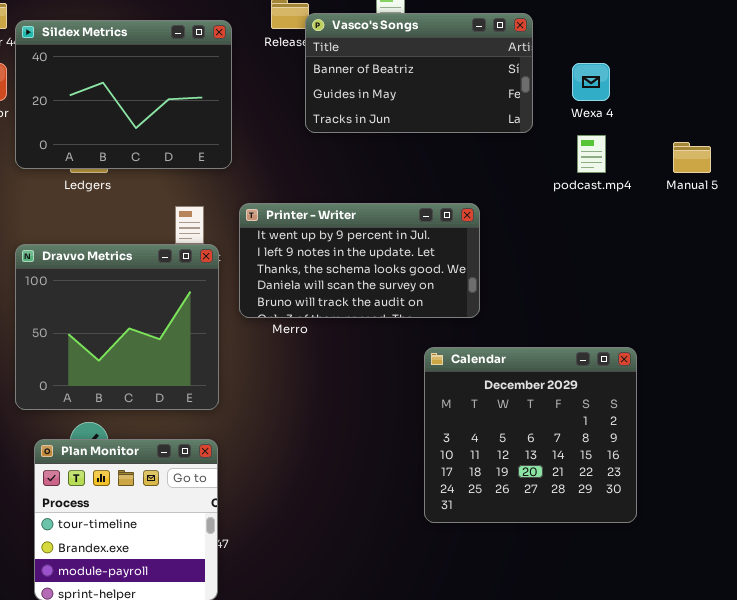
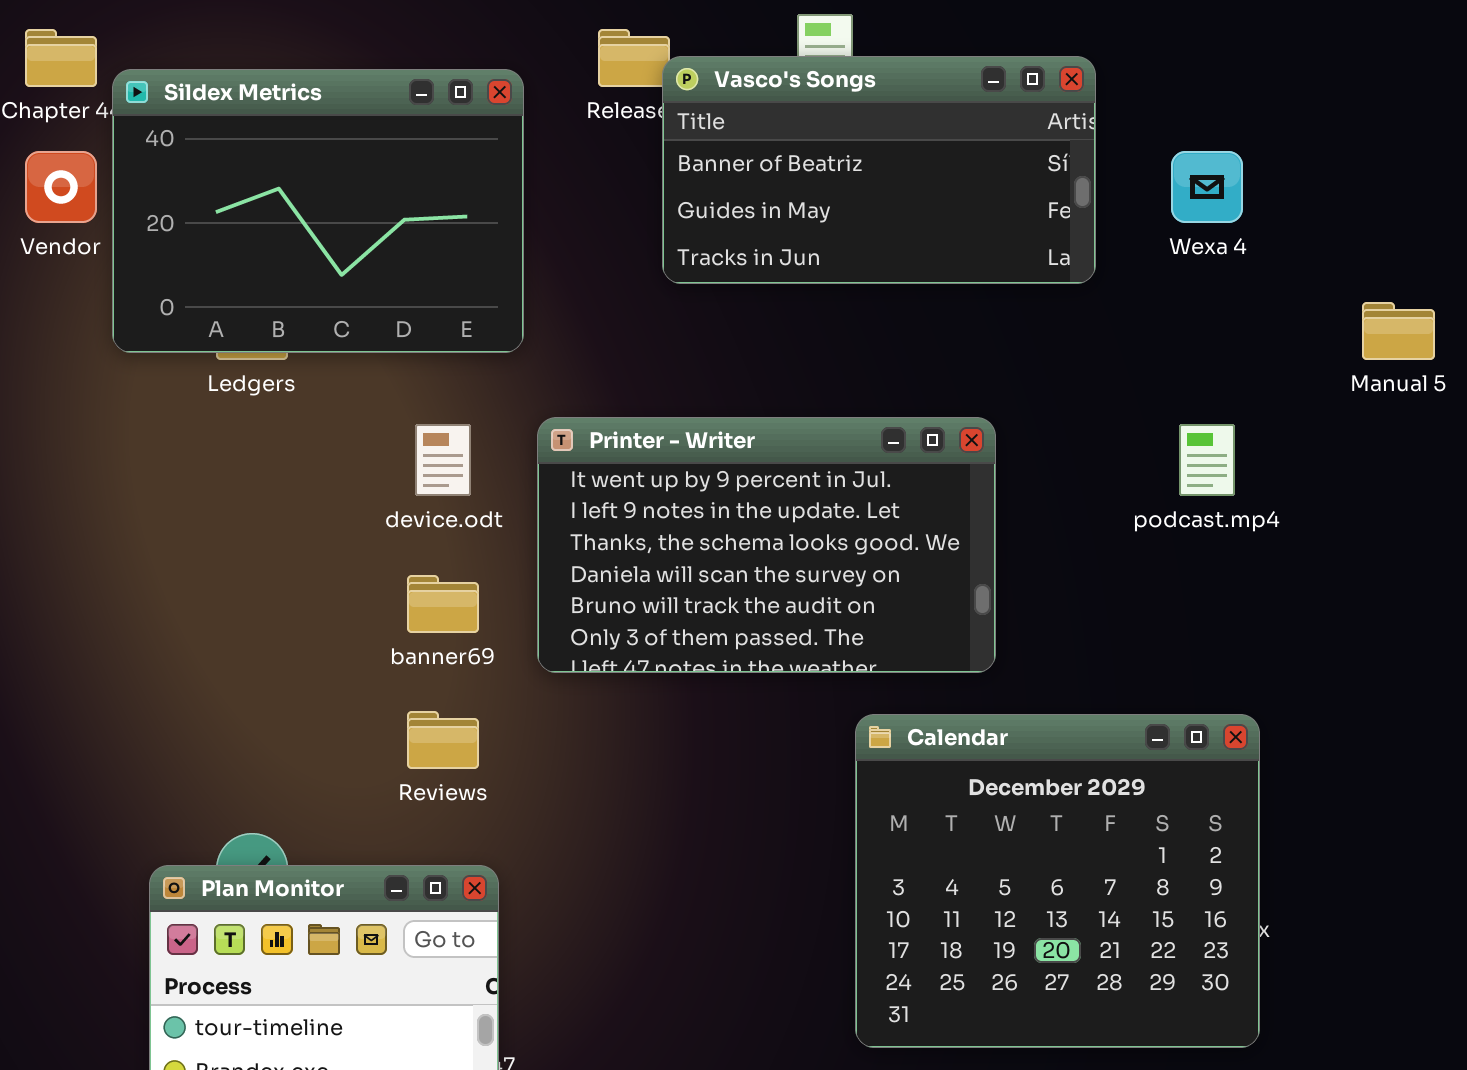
podcast.mp4: [577,135,606,173] -> [1179,424,1235,496], moved
Printer - Writer: [239,203,480,318] -> [537,417,996,673], resized
Dravvo Metrics: [15,244,219,410] -> none, closed
Calendar: [424,347,637,523] -> [855,714,1260,1048], moved

